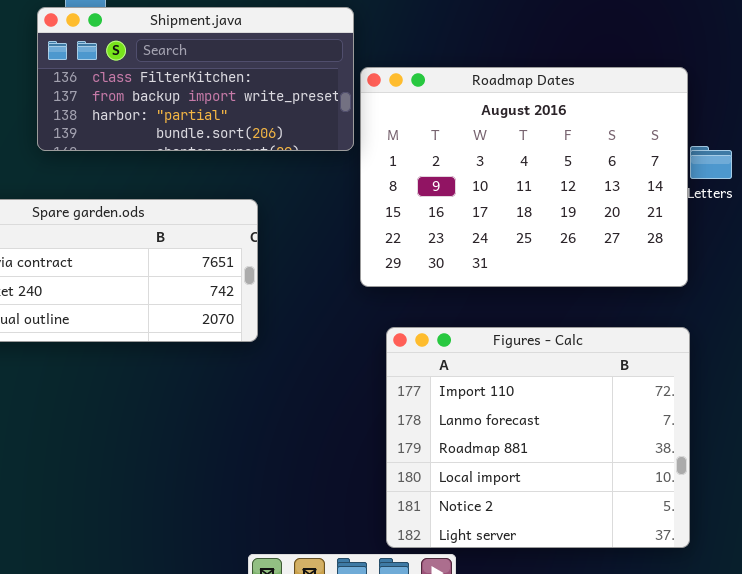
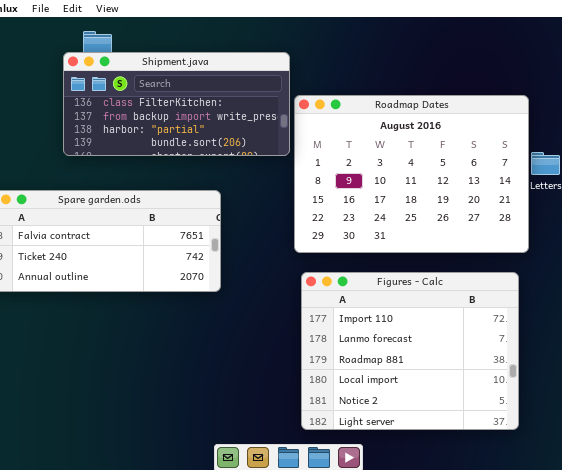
Figures - Calc: [386,327,690,548] -> [301,272,519,430], moved

